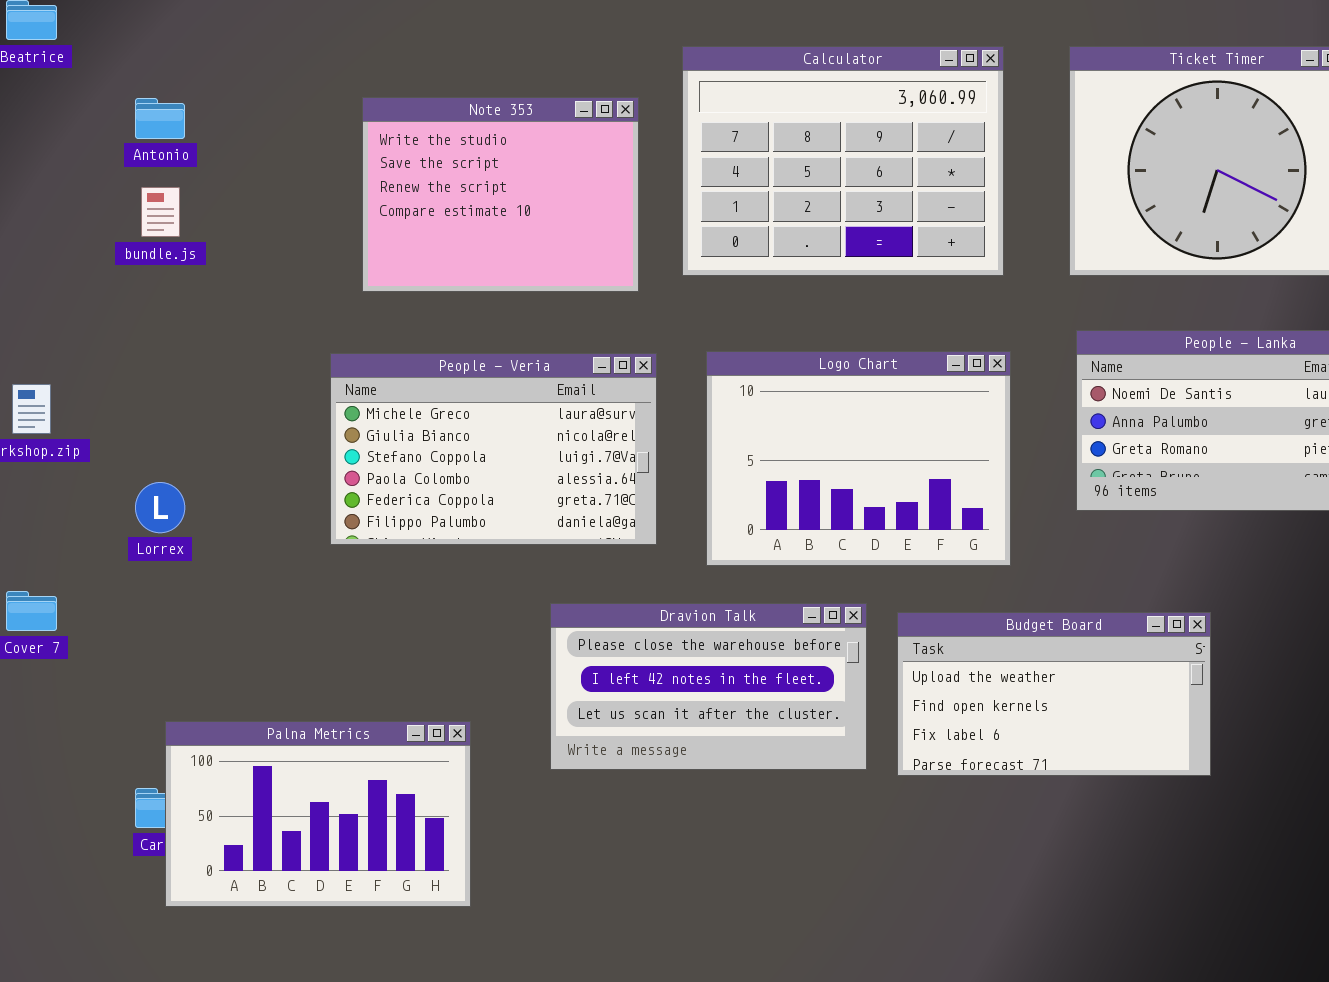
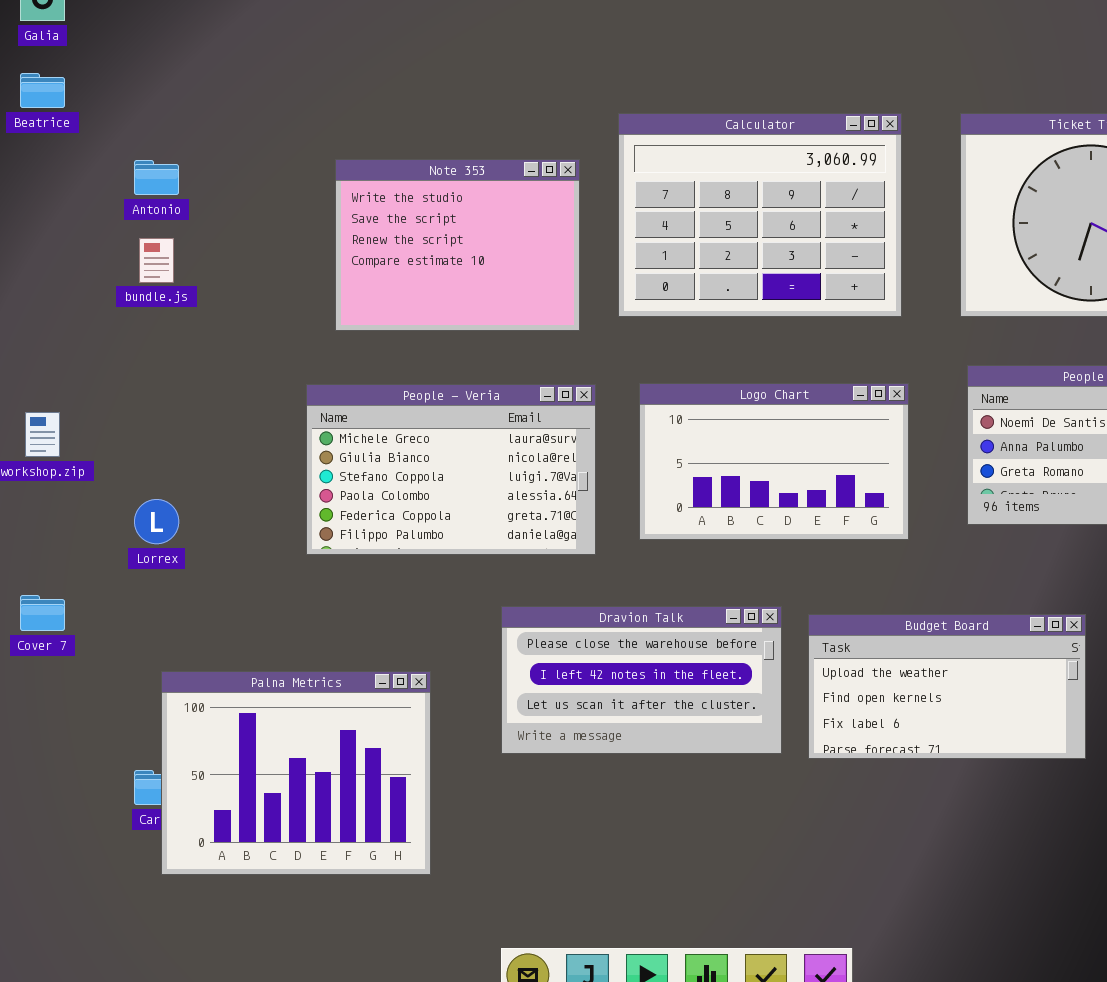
Logo Chart: [706,351,1011,566] -> [639,383,909,540], resized
Palna Metrics: [165,721,471,907] -> [161,671,431,875], resized

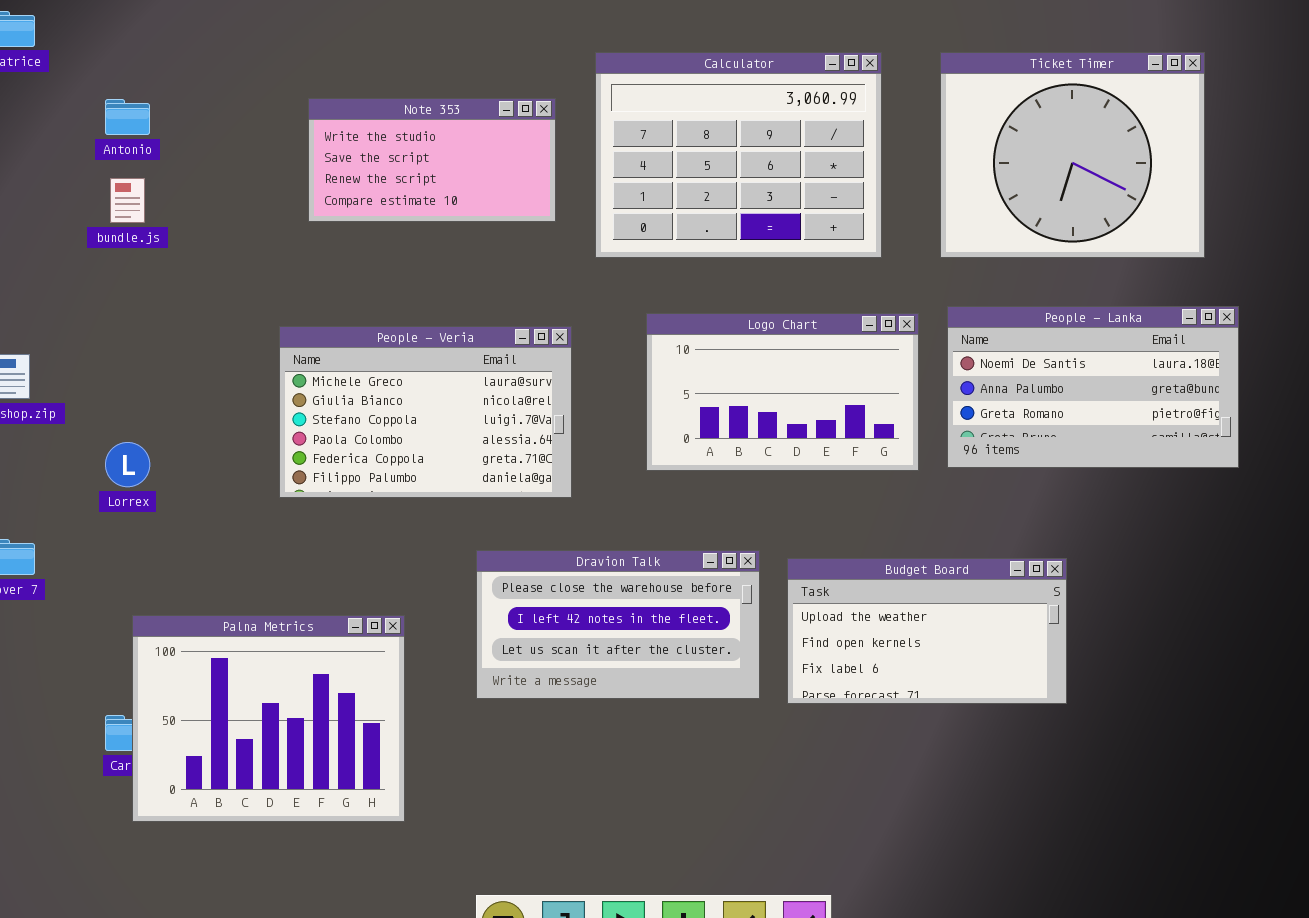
Note 353: [335,159,580,331] -> [308,98,556,222], resized
Logo Chart: [639,383,909,540] -> [646,313,919,471], moved

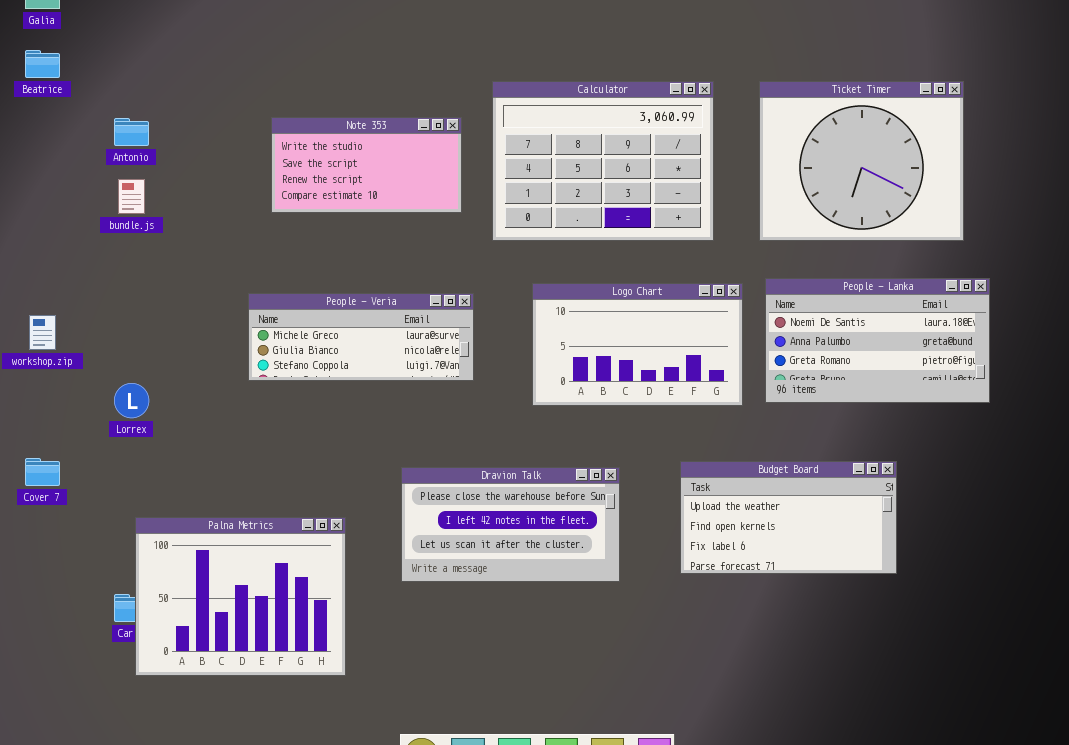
People - Veria: [279,326,572,498] -> [248,293,474,381], resized
Budget Board: [787,558,1067,704] -> [680,461,897,574], moved

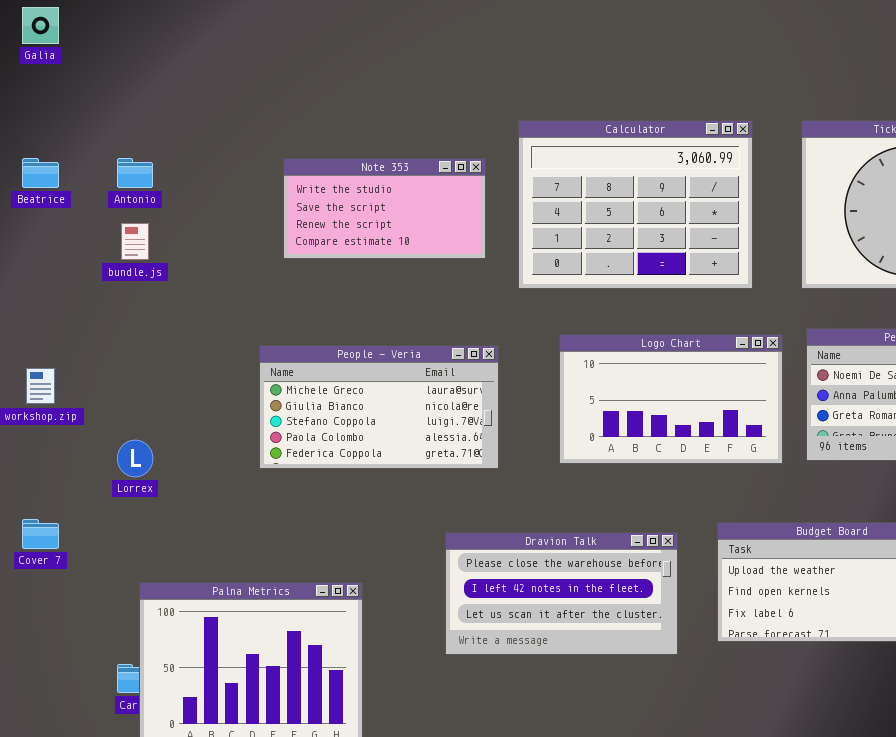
Beatrice: [25,50,60,78] -> [22,158,59,188], moved
People - Veria: [248,293,474,381] -> [259,345,499,469], resized
Dravion Talk: [401,467,620,582] -> [445,532,678,655], moved

